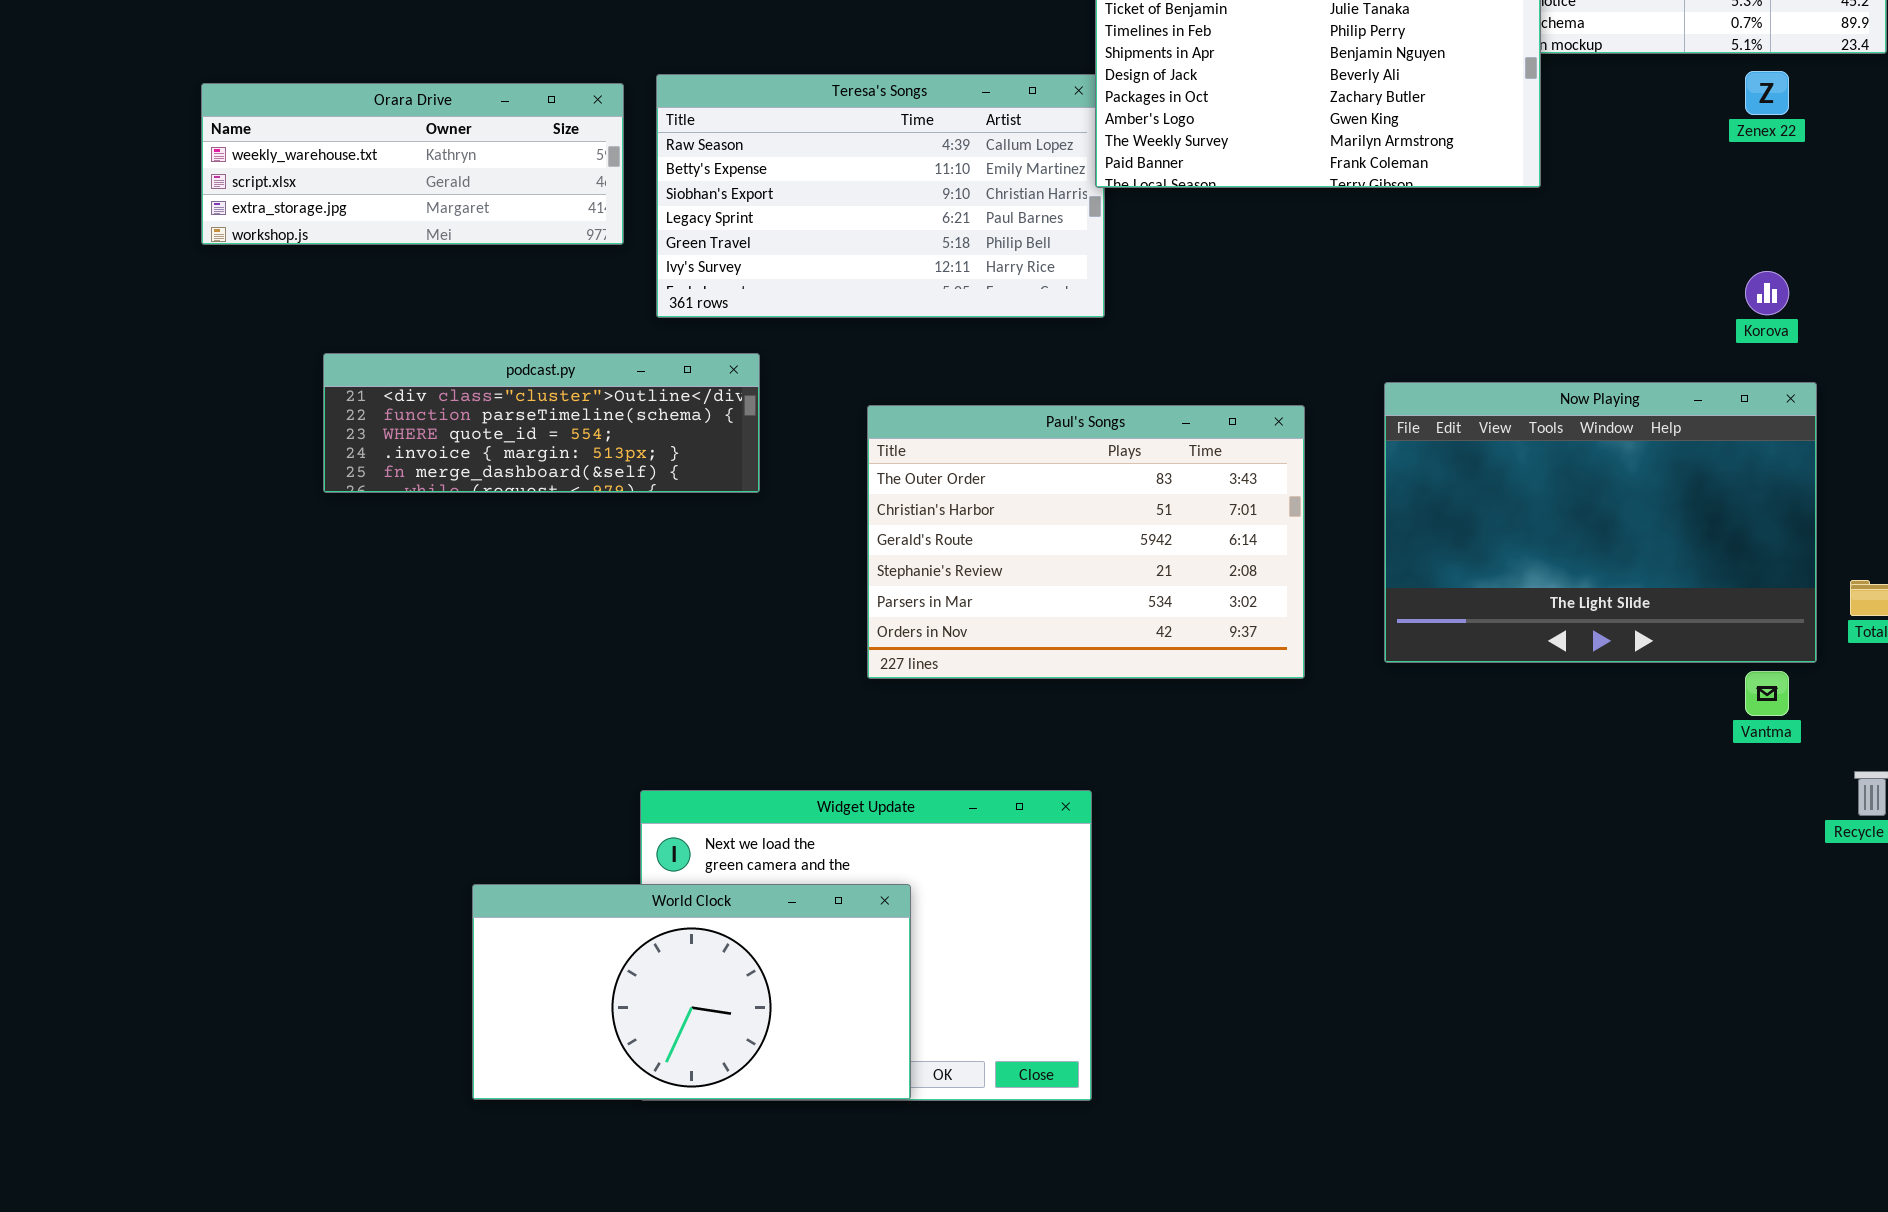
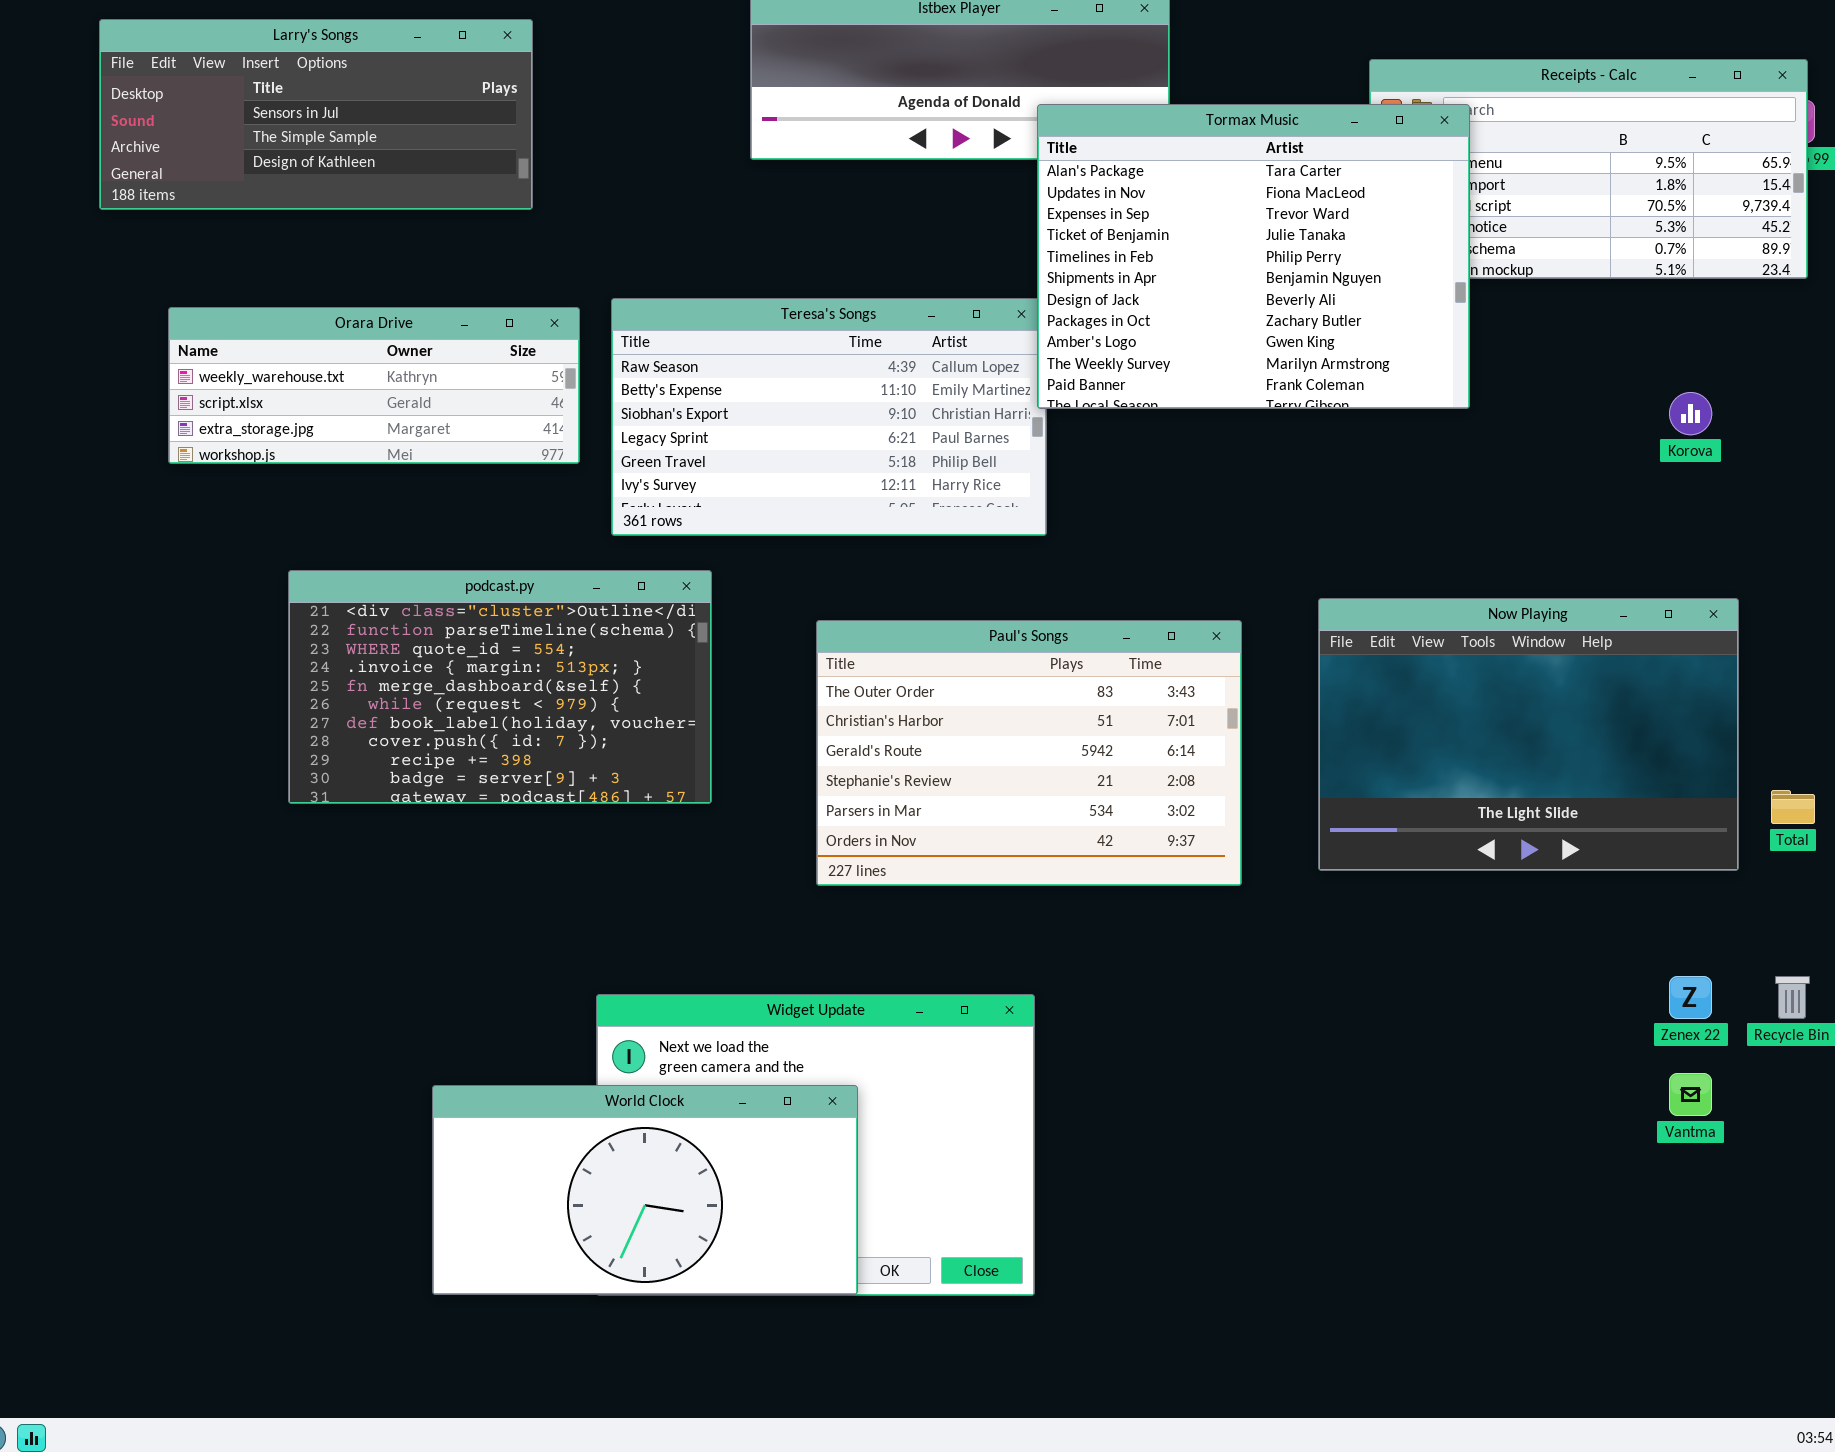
Zenex 22: [1745,71,1789,115] -> [1669,976,1712,1019], moved
Korova: [1745,271,1789,315] -> [1669,392,1712,435], moved
podcast.py: [323,353,760,493] -> [288,570,712,804], resized
Vantma: [1745,671,1789,716] -> [1669,1073,1712,1116], moved

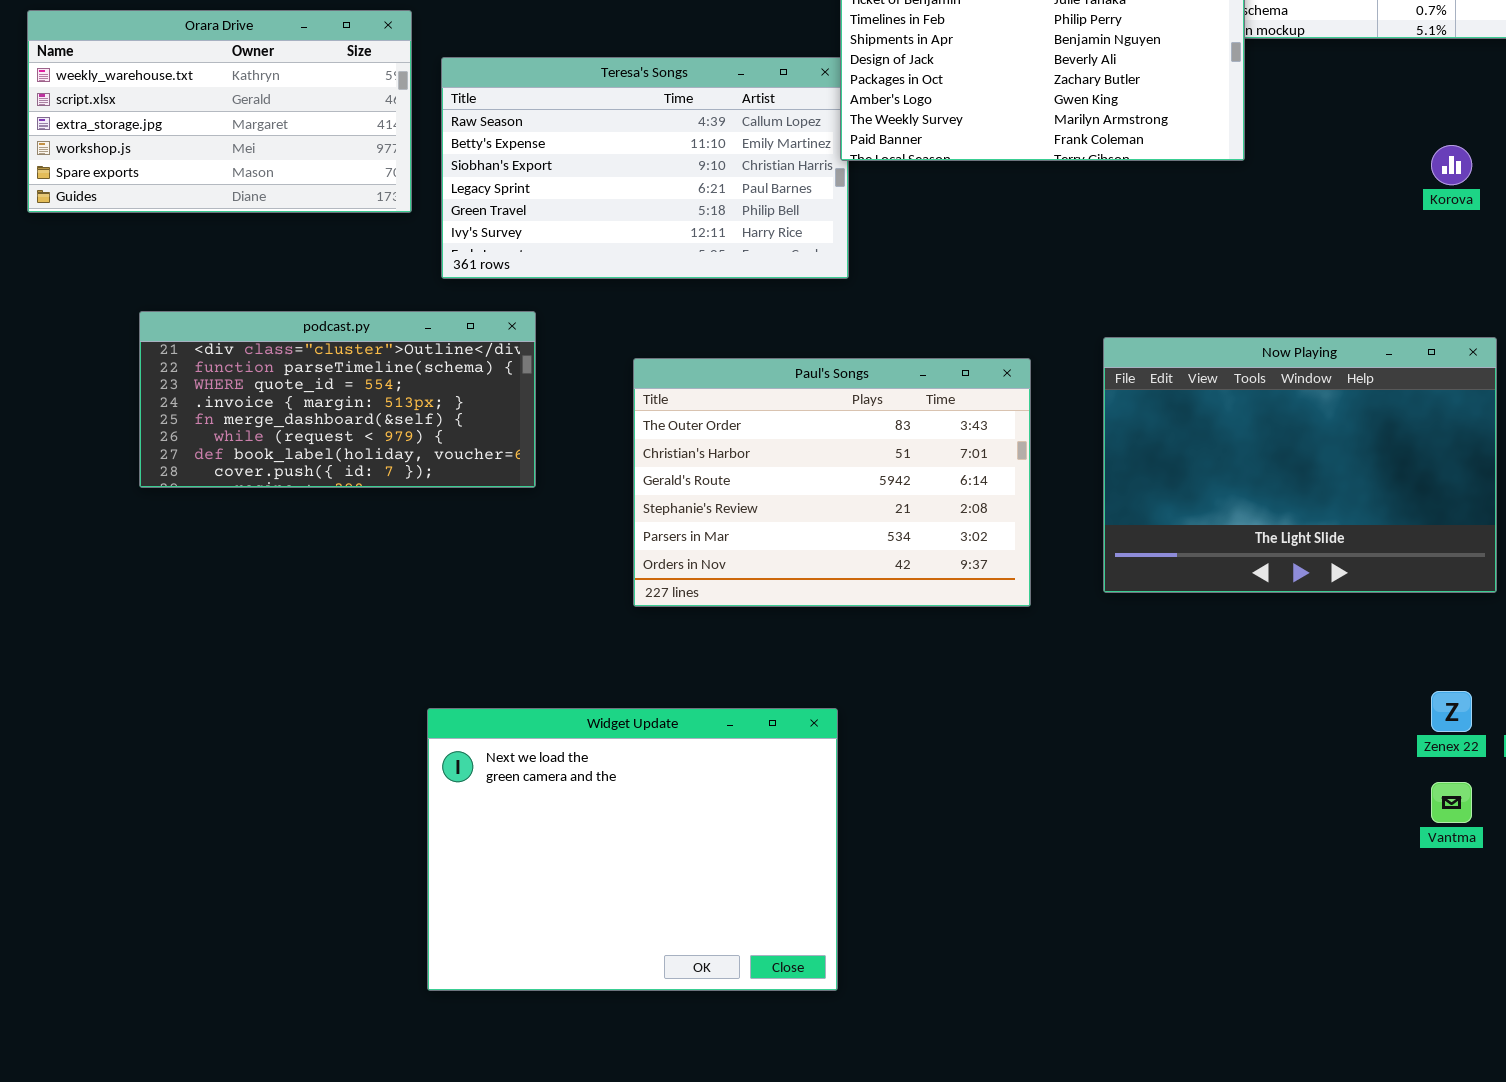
Orara Drive: [168,307,580,464] -> [27,10,412,213], resized
podcast.py: [288,570,712,804] -> [139,311,536,488], resized
World Clock: [432,1085,858,1295] -> none, closed

